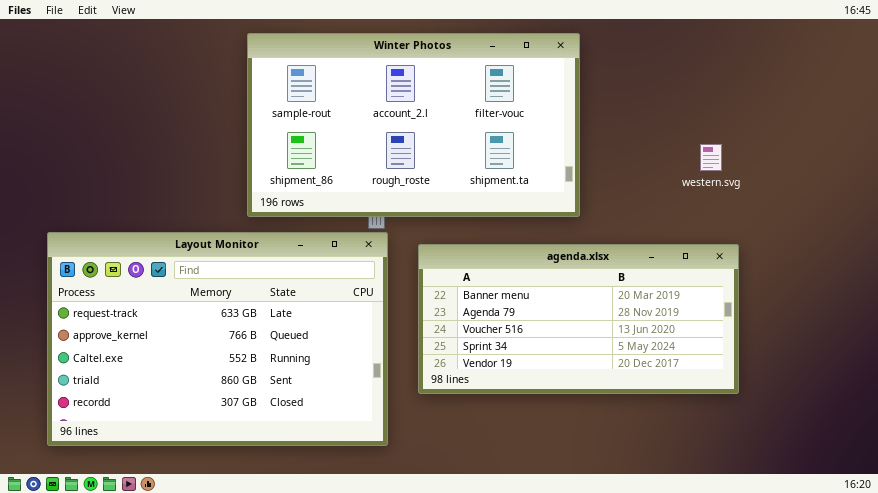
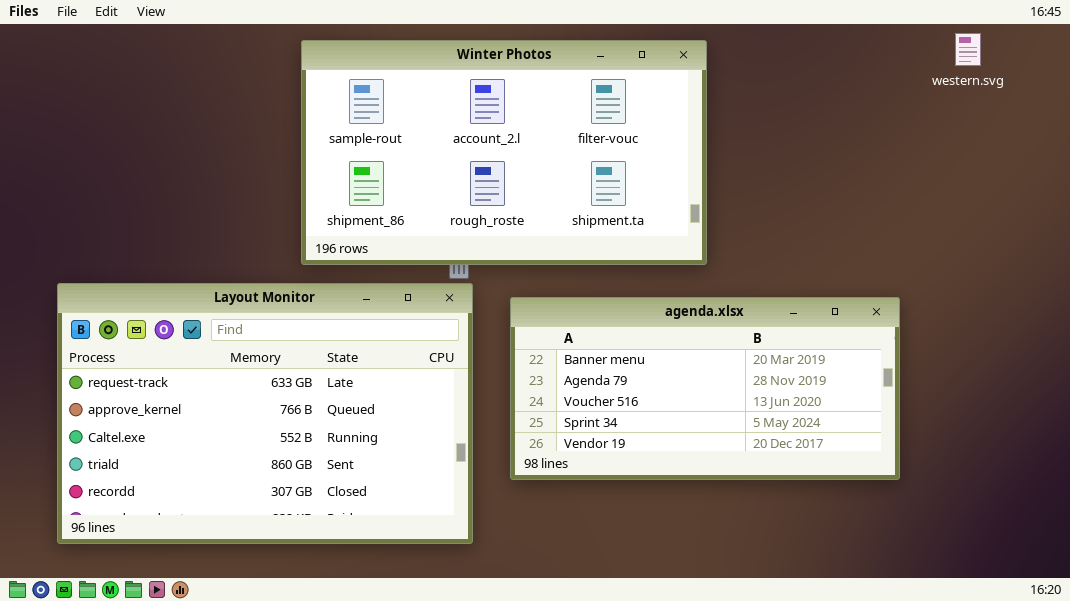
western.svg: [700,144,722,171] -> [955,33,981,66], moved

